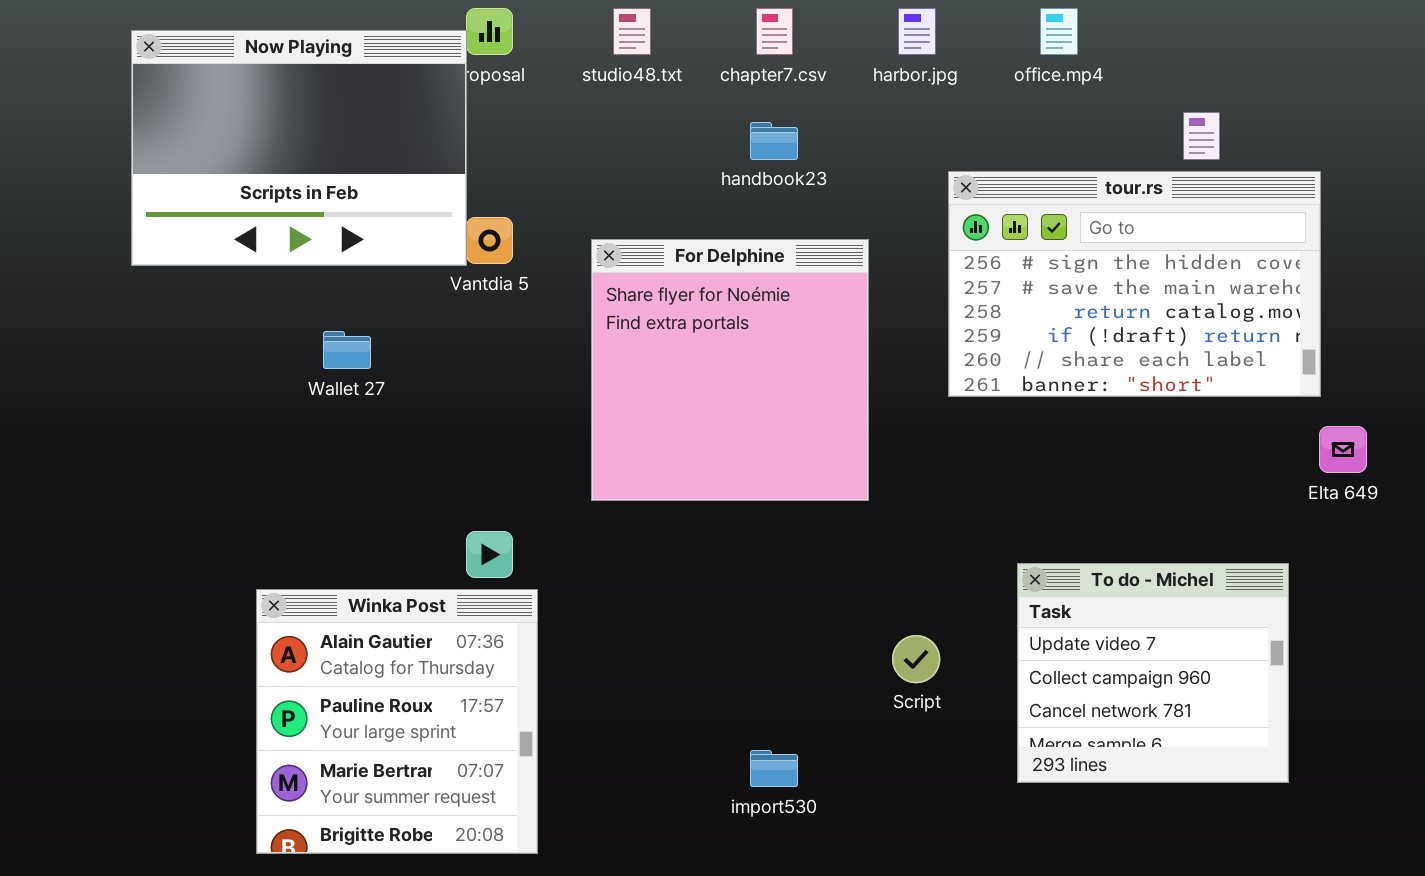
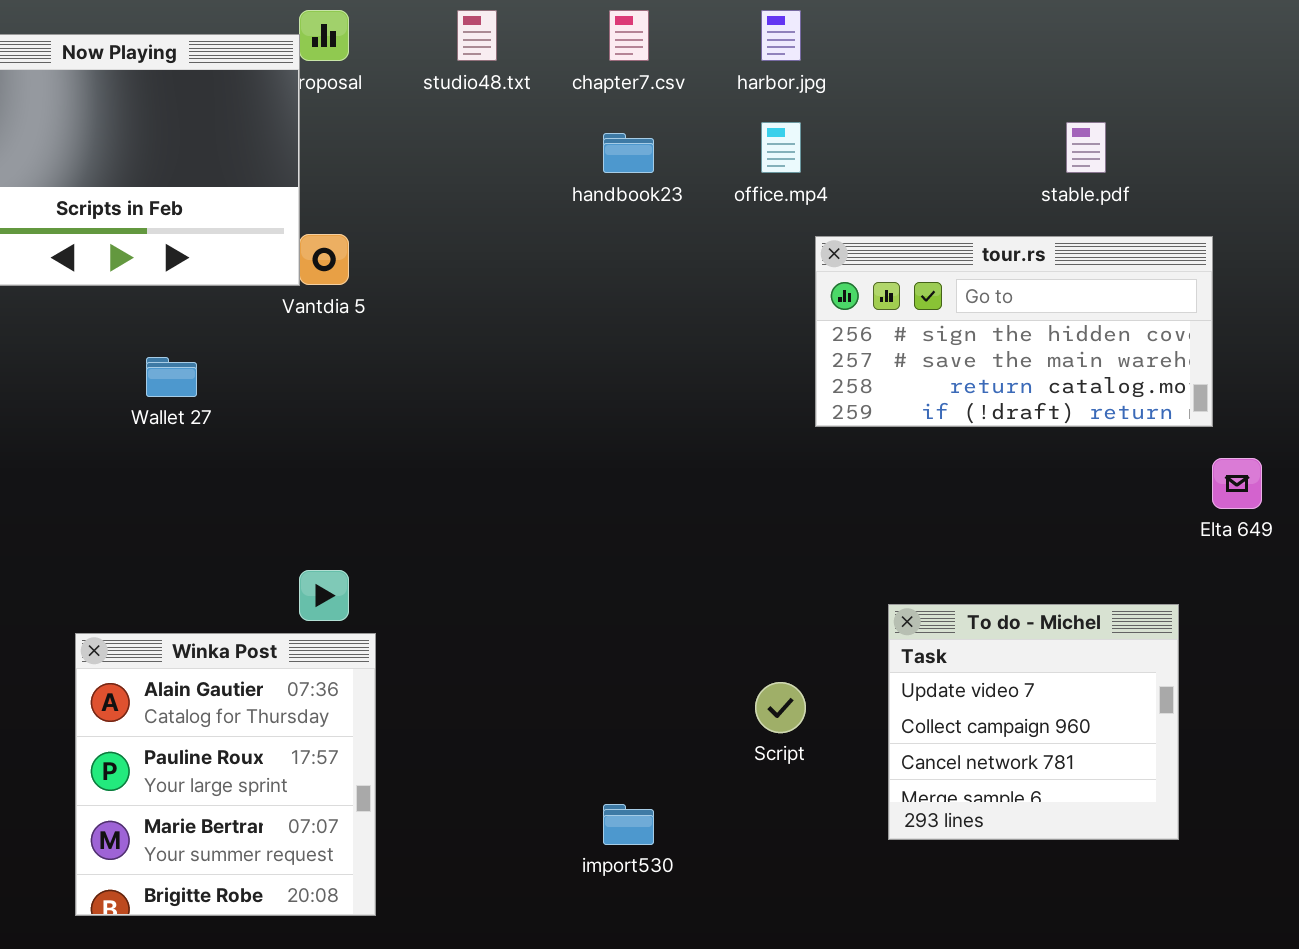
office.mp4: [1040,8,1078,55] -> [761,122,801,173], moved
tour.rs: [948,171,1321,397] -> [815,236,1213,427], resized
For Delphine: [591,239,869,501] -> none, closed

